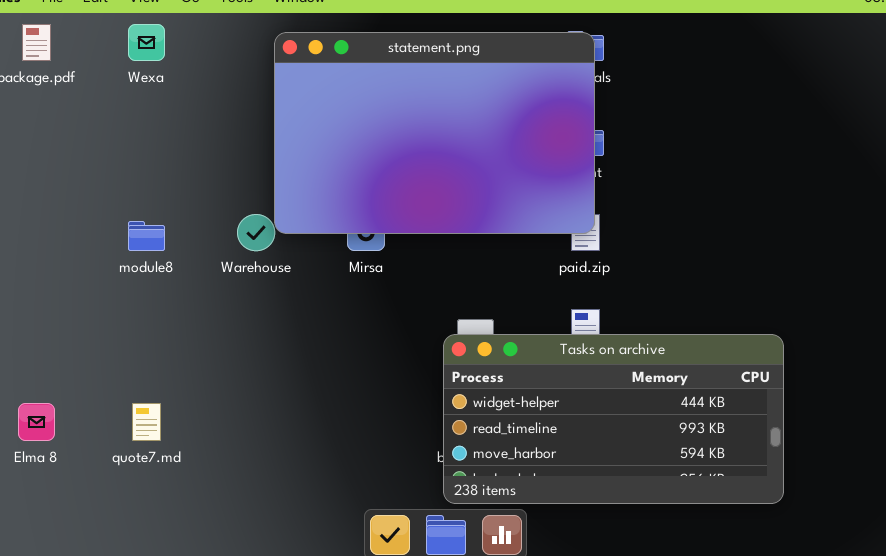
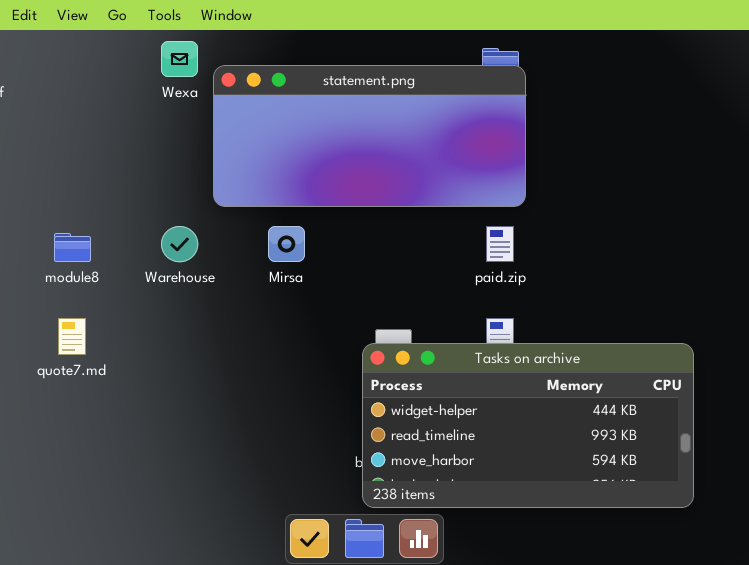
Wexa: [128,24,165,61] -> [161,41,198,77], moved
statement.png: [274,32,595,234] -> [213,65,526,207], moved, resized
quote7.md: [132,403,161,441] -> [58,318,86,355], moved

